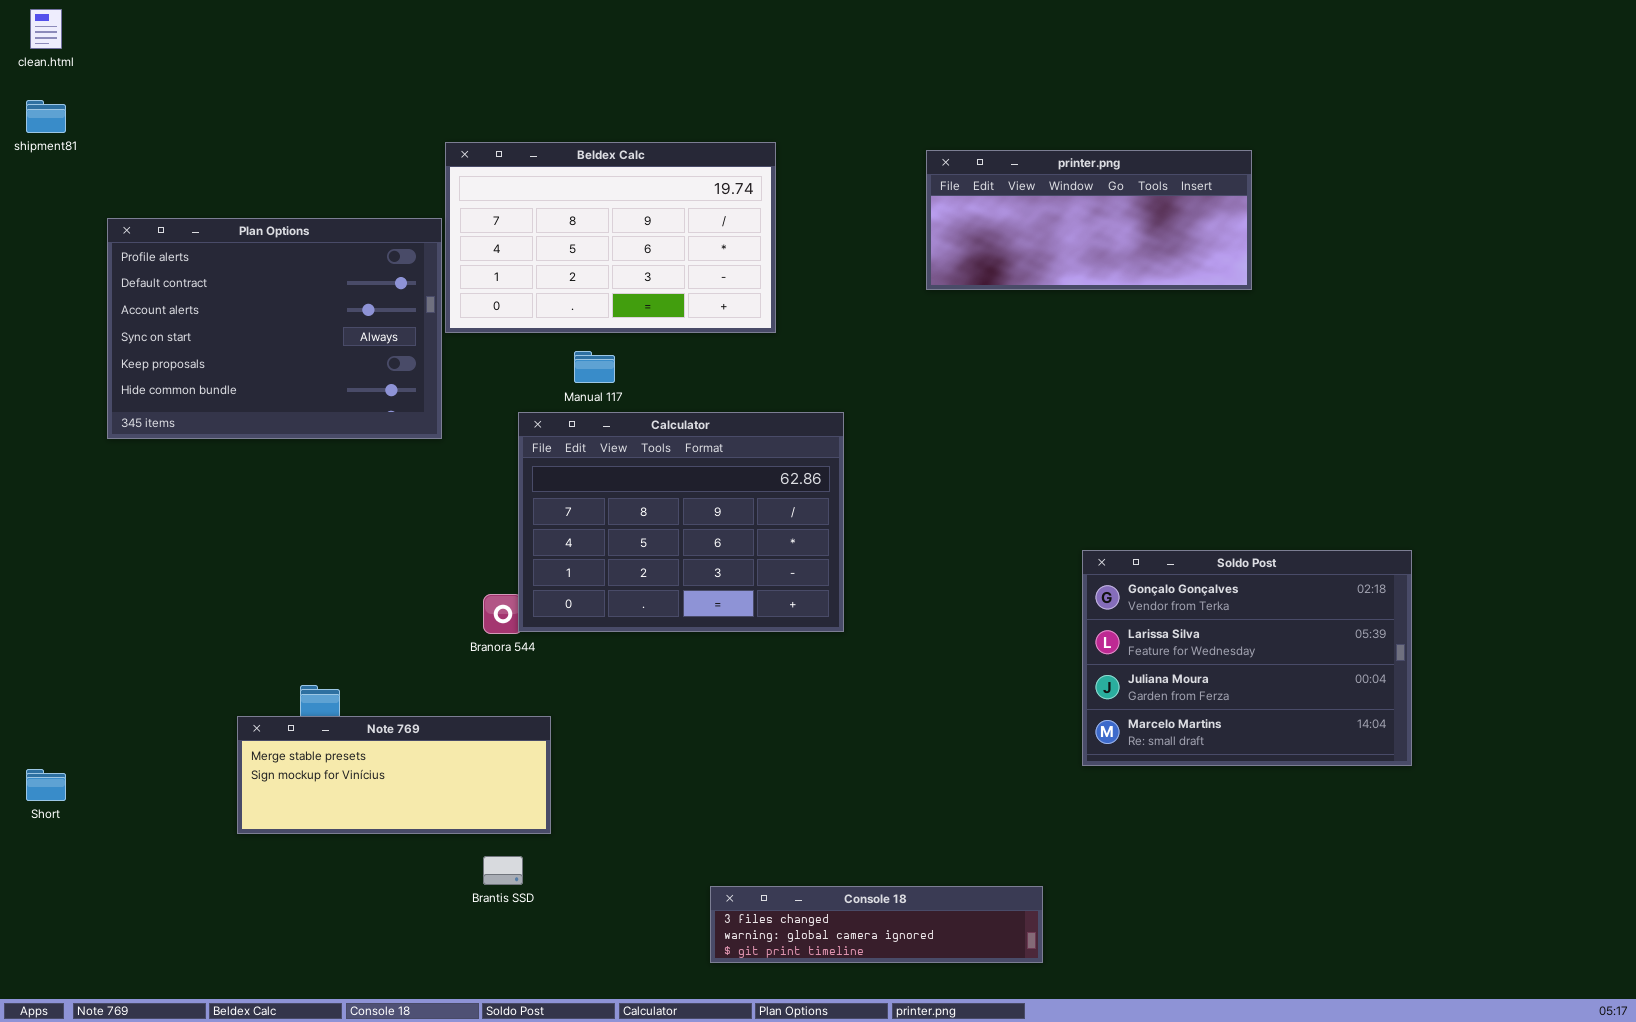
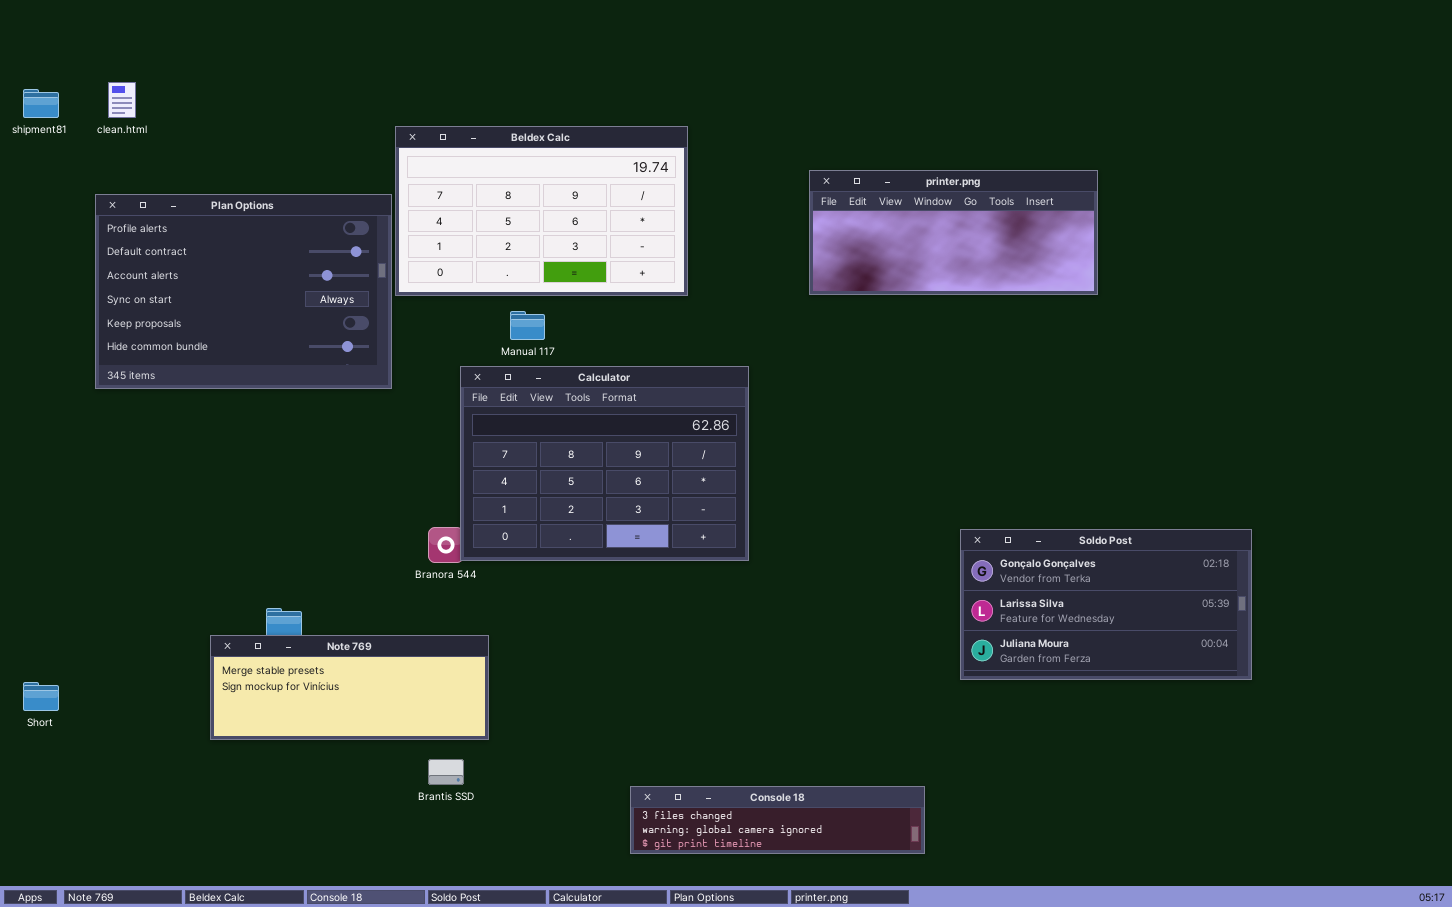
clean.html: [30,9,62,49] -> [108,82,136,118], moved
printer.png: [926,150,1252,290] -> [809,170,1098,295], moved
Soldo Post: [1082,550,1412,766] -> [960,529,1252,680], resized

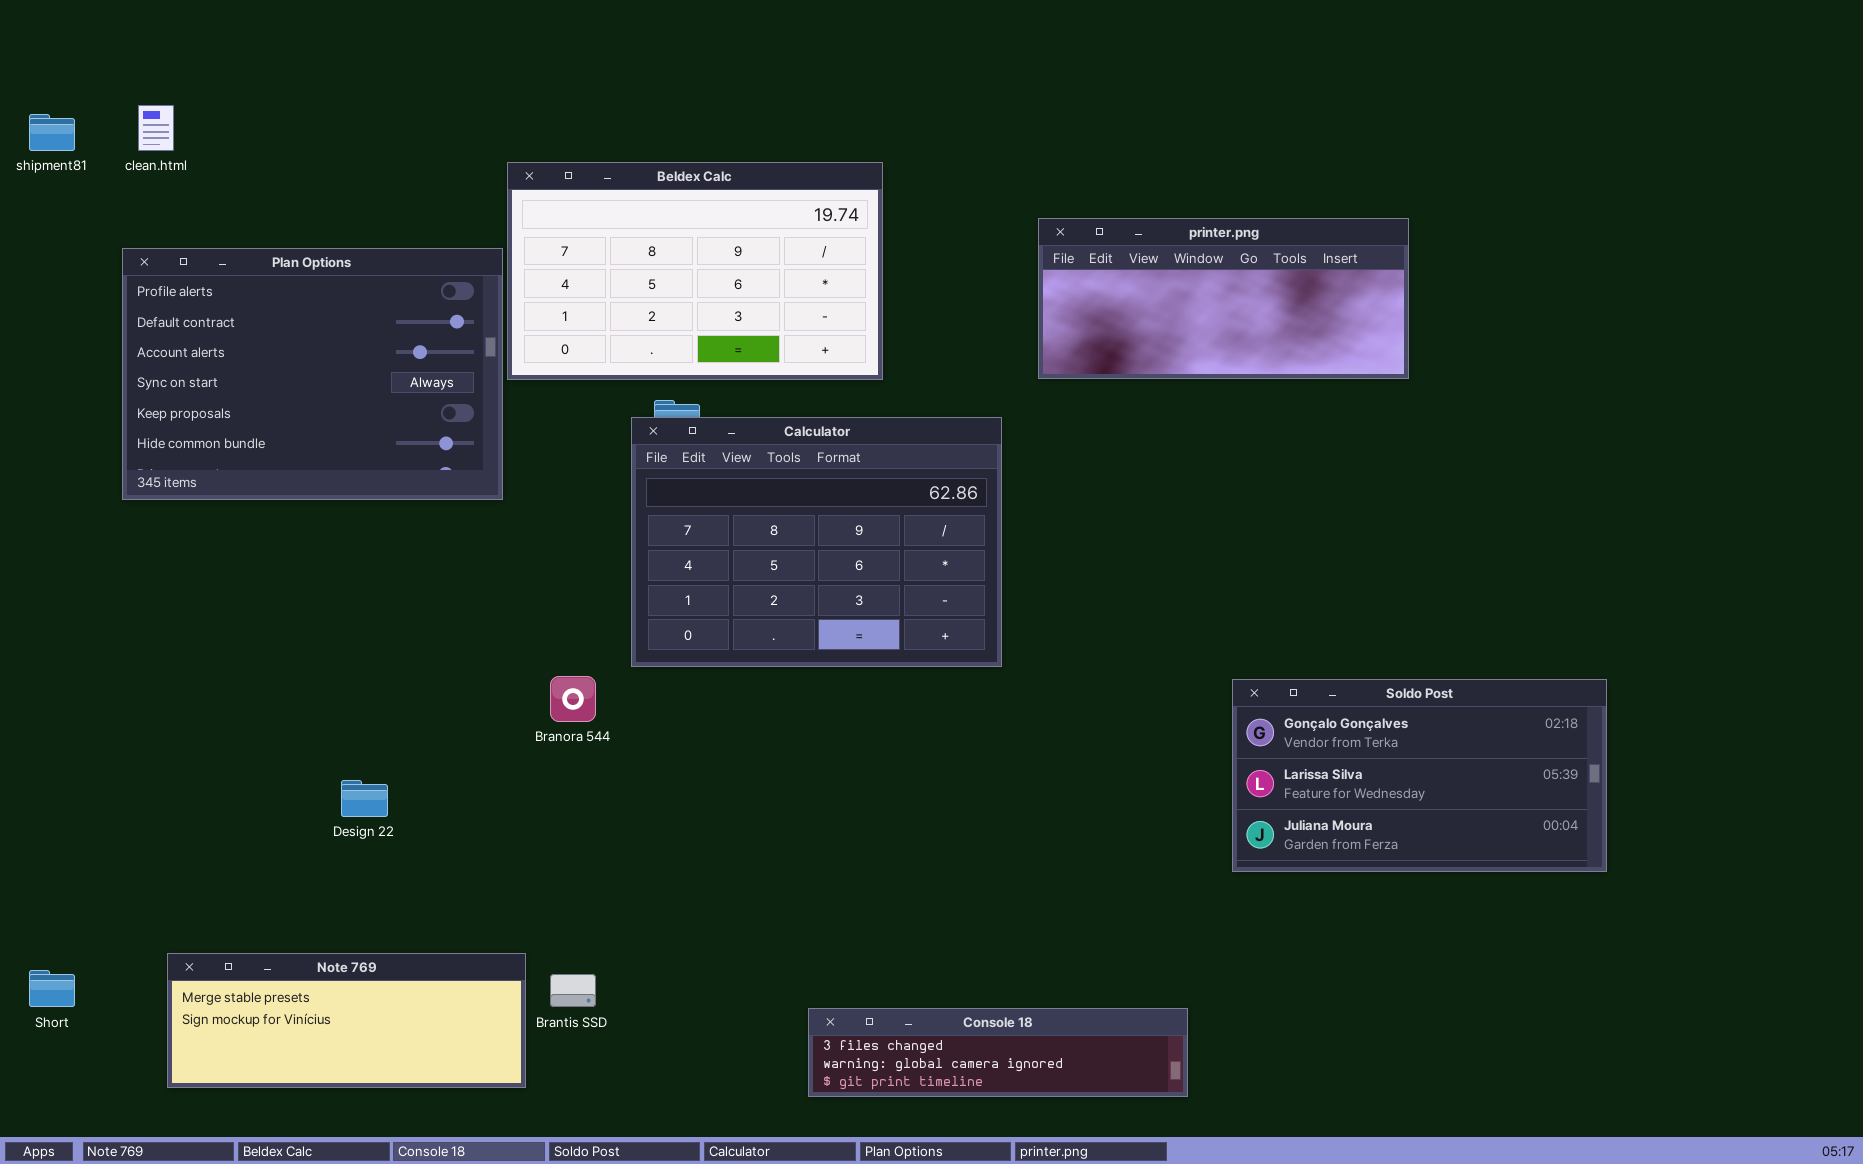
Calculator: [460,366,749,561] -> [631,417,1002,667], moved
Note 769: [210,635,489,740] -> [167,953,526,1088], moved
Short: [23,682,59,711] -> [29,970,75,1007], moved

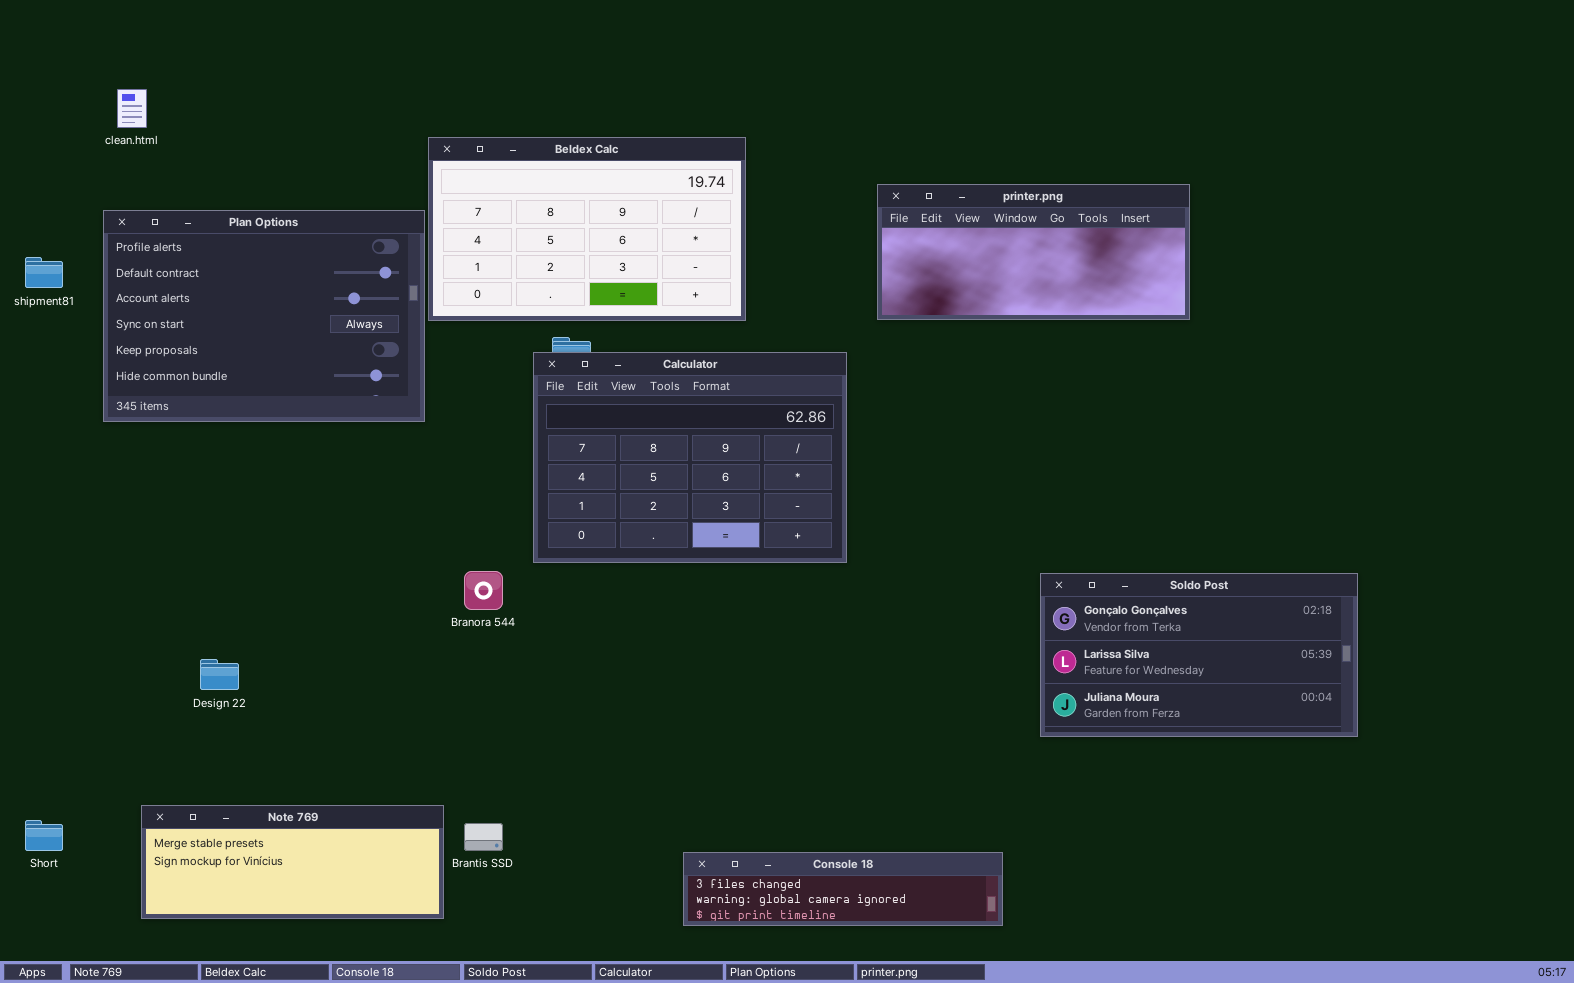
shipment81: [29,114,75,151] -> [25,257,63,288], moved
Design 22: [341,780,388,817] -> [200,659,239,690], moved

